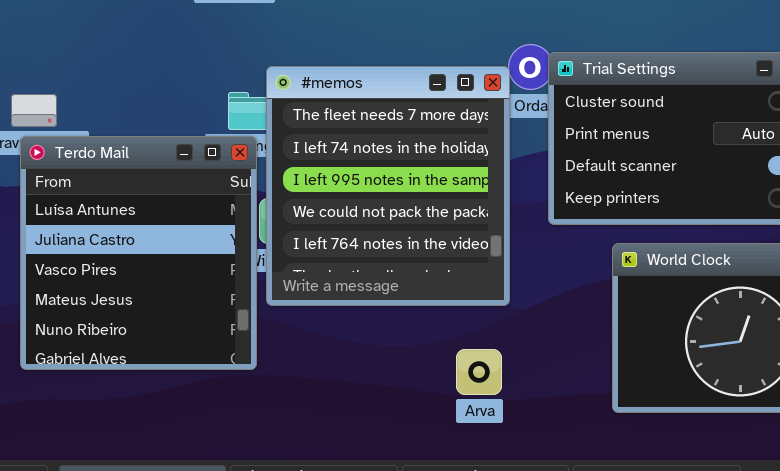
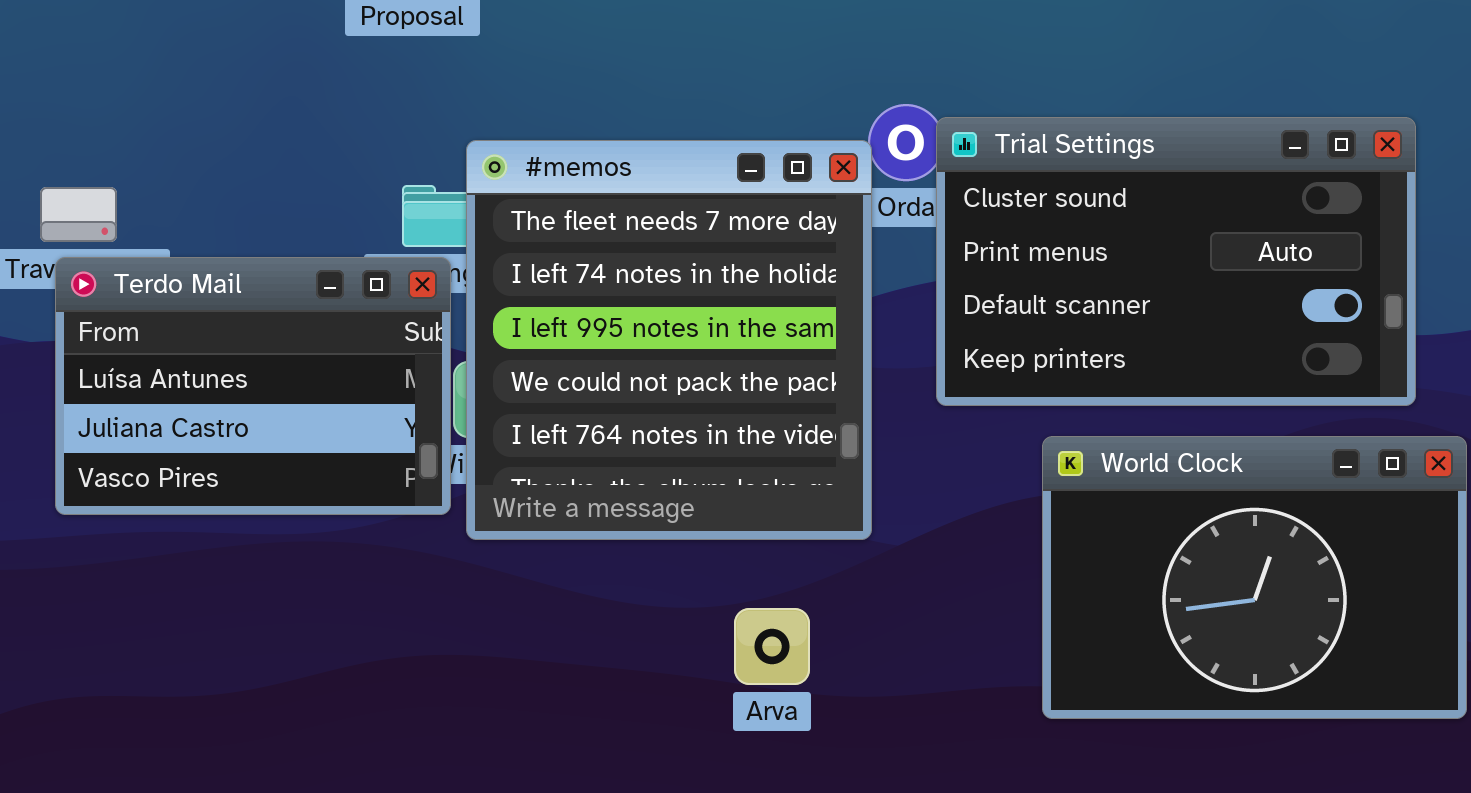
Terdo Mail: [20,136,257,370] -> [55,257,451,515], resized
Arva: [456,349,502,395] -> [734,608,810,685], moved

